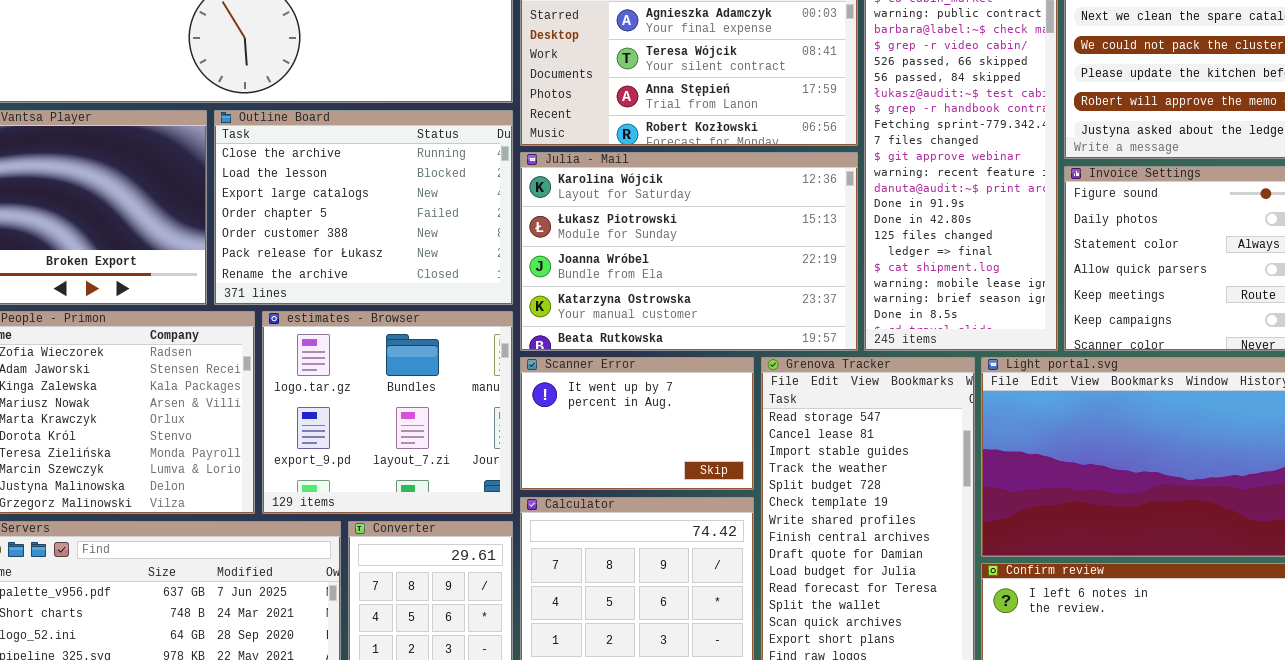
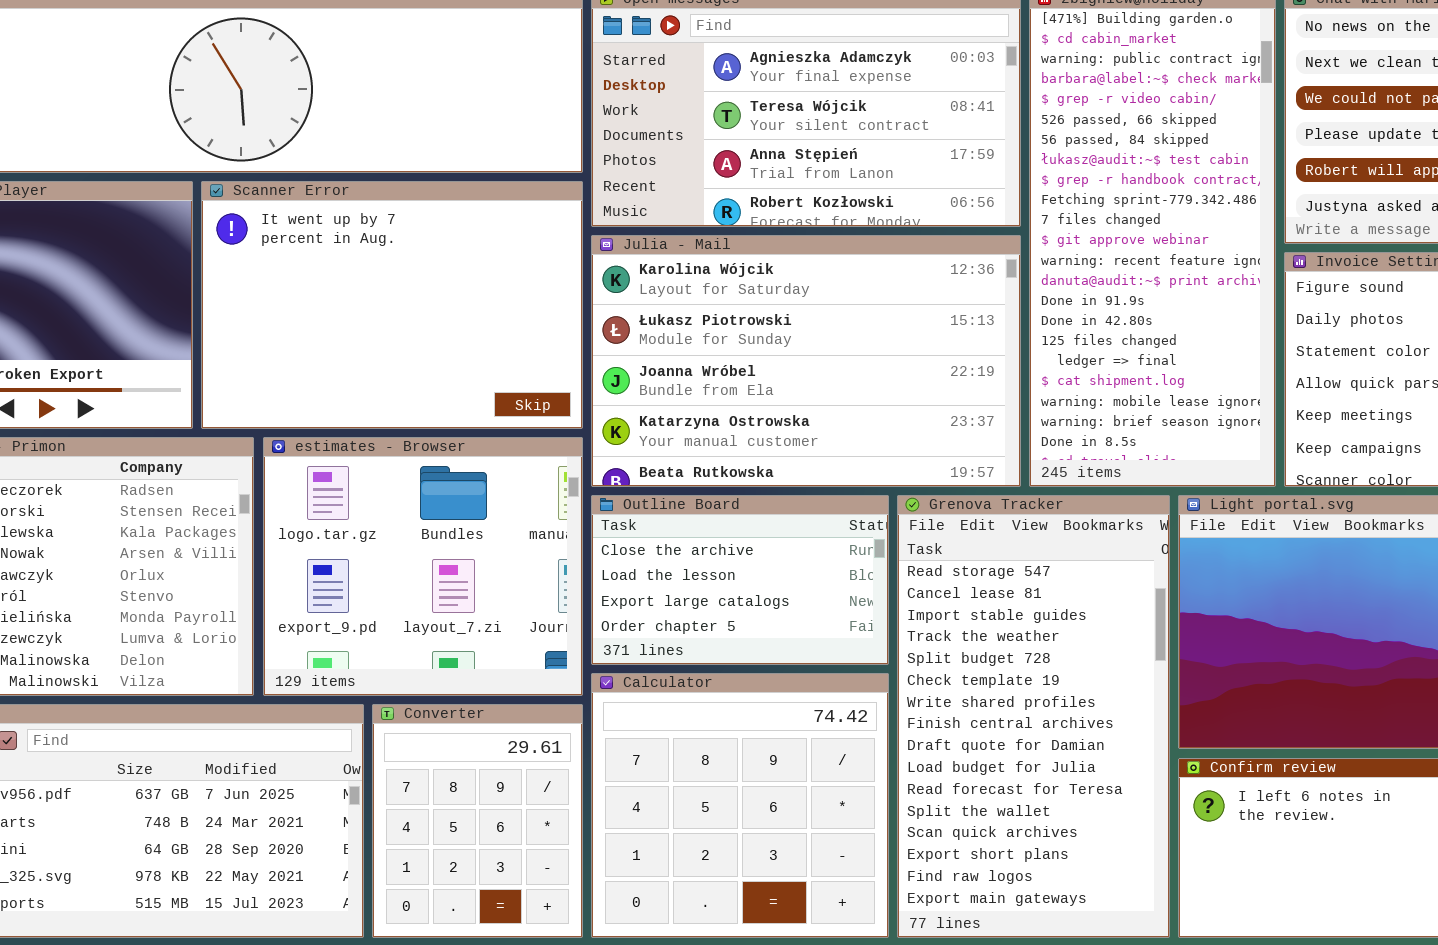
Outline Board: [214,110,513,305] -> [591,495,889,665], moved, resized
Scanner Error: [520,357,754,490] -> [201,181,583,429], moved, resized

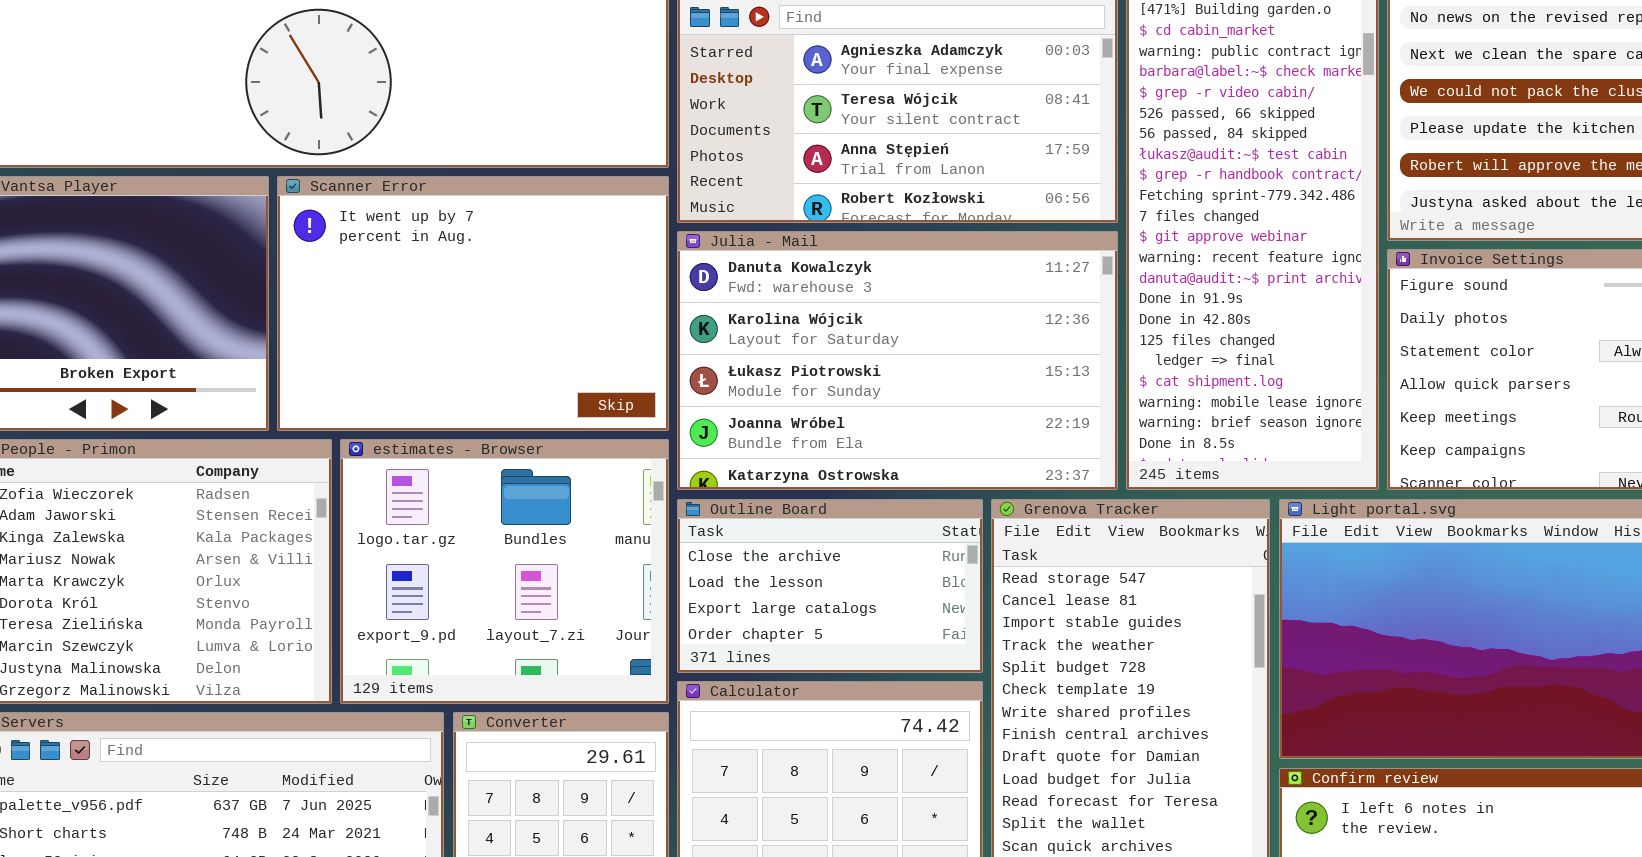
Julia - Mail: [591,235,1021,487] -> [677,231,1118,490], scrolled up 1 row

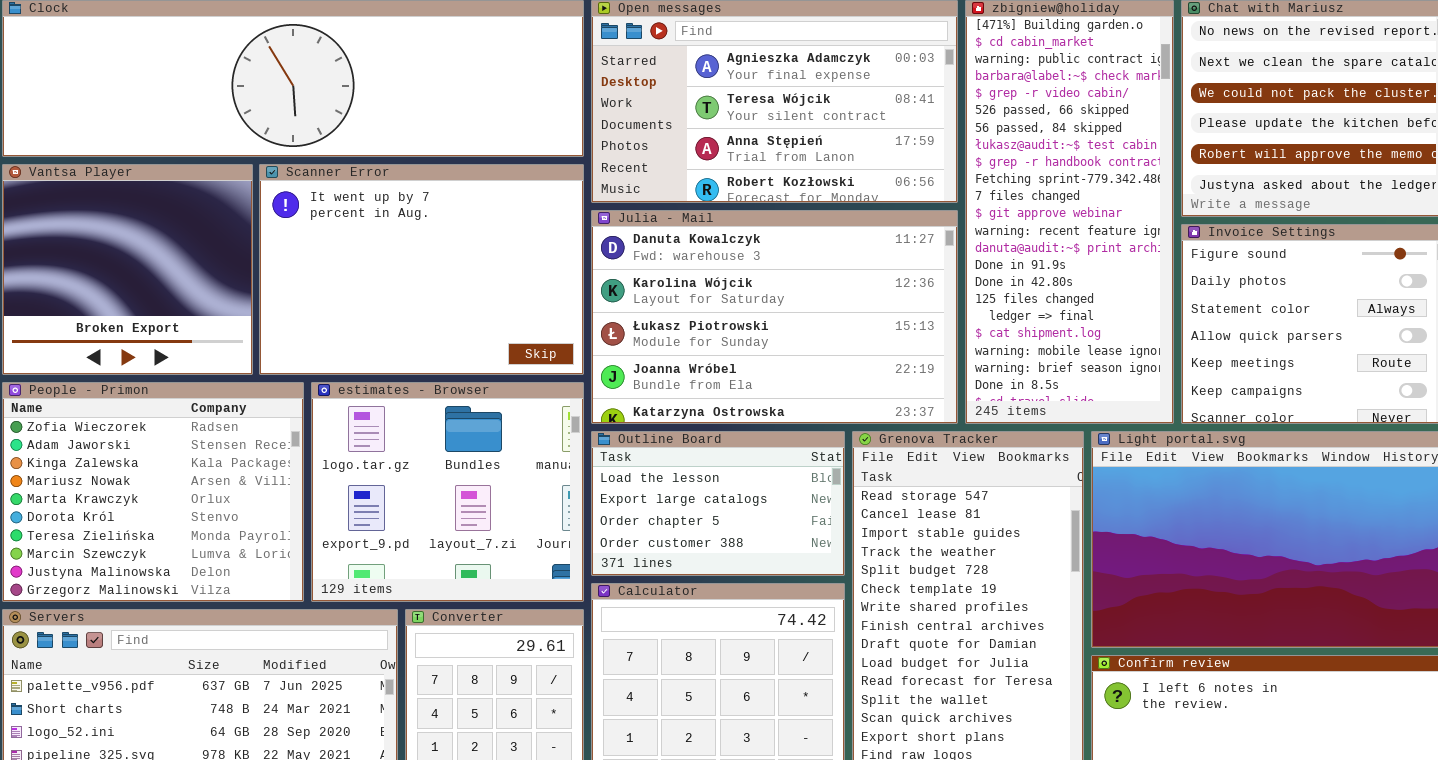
Outline Board: [677,499,983,673] -> [591,431,845,576], scrolled down 1 row

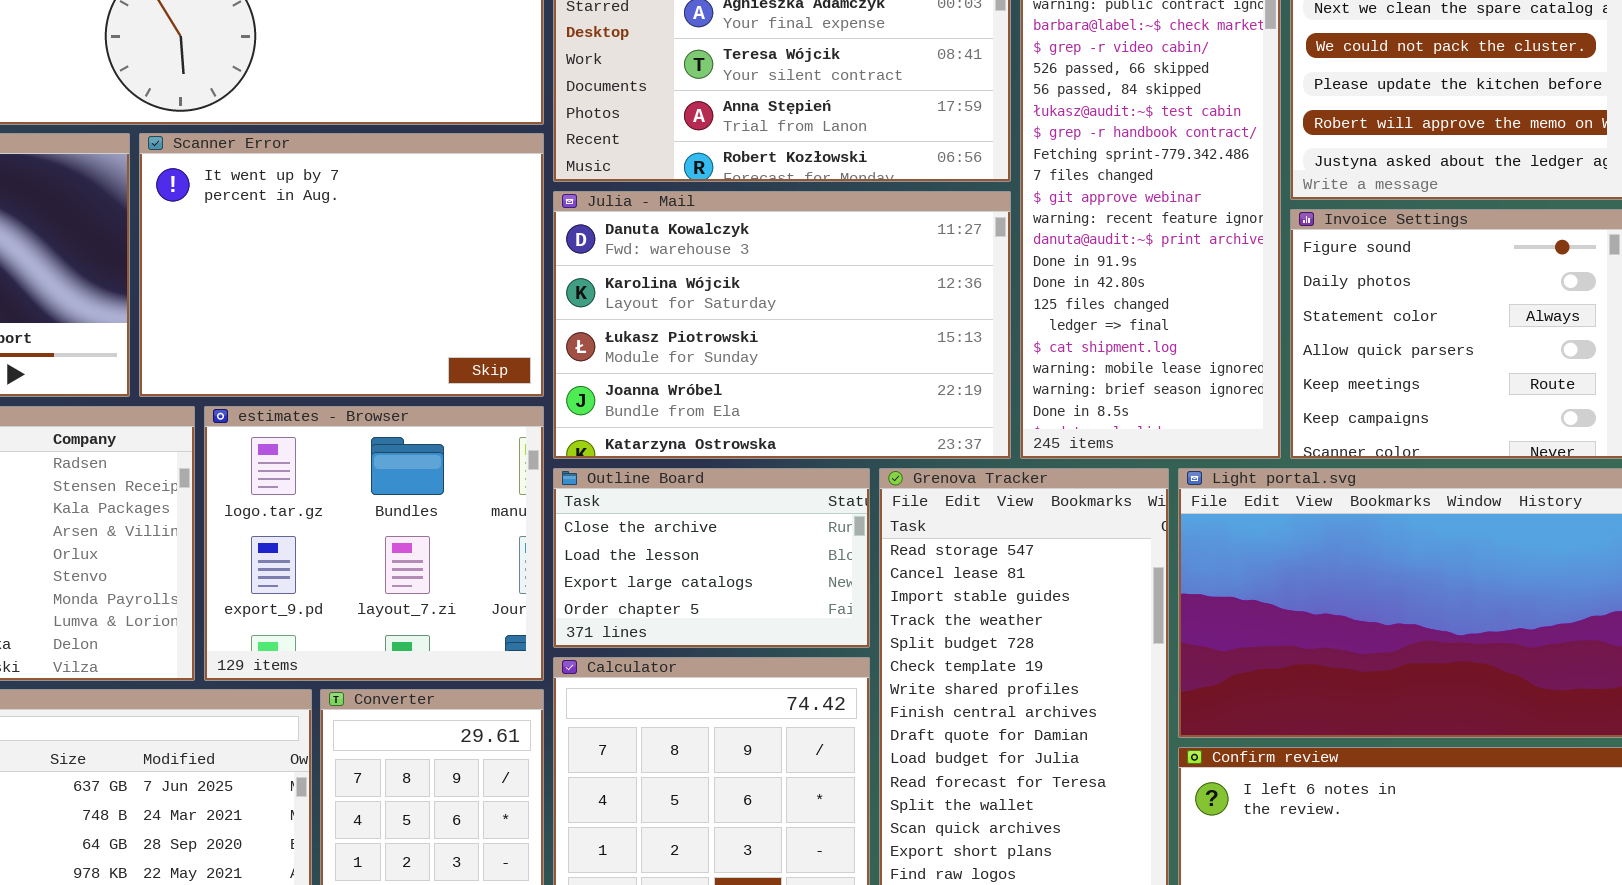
Outline Board: [591,431,845,576] -> [553,468,870,648], scrolled up 1 row

